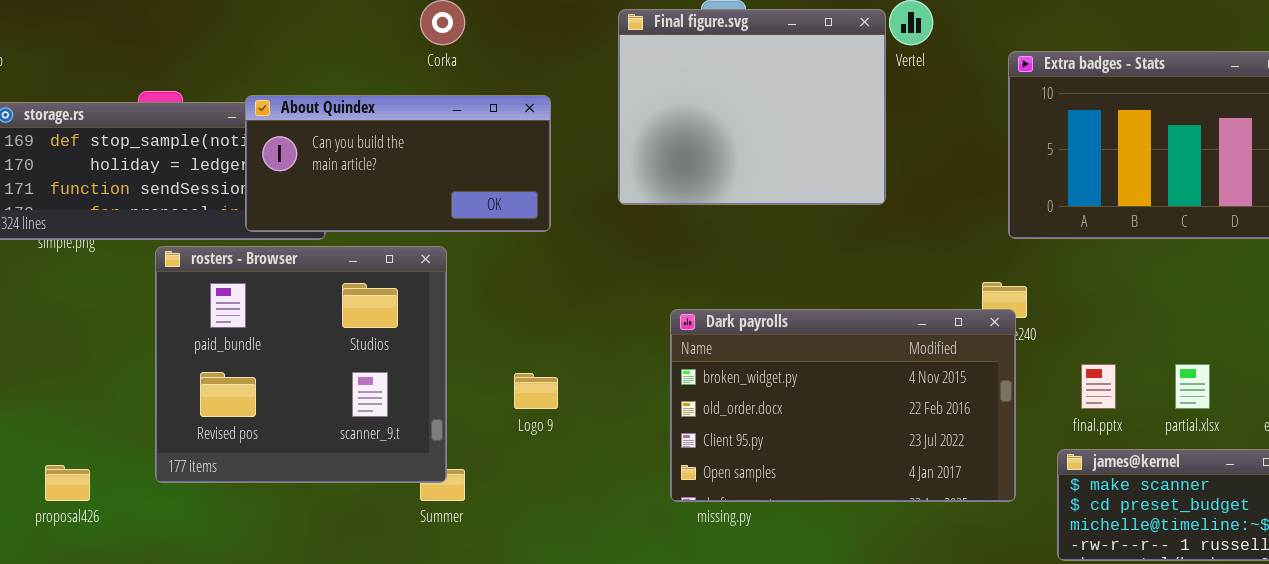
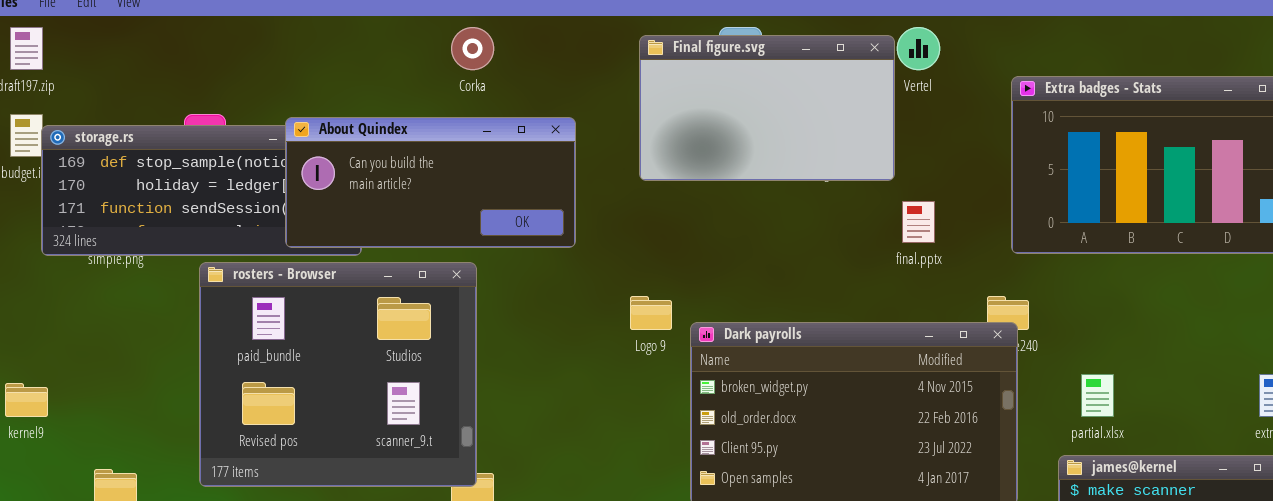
Final figure.svg: [618,9,886,205] -> [639,35,895,181], resized
final.pptx: [1081,364,1116,409] -> [902,201,935,243], moved
partial.xlsx: [1175,364,1210,409] -> [1081,374,1114,417], moved
Logo 9: [514,373,558,409] -> [630,296,672,330], moved

